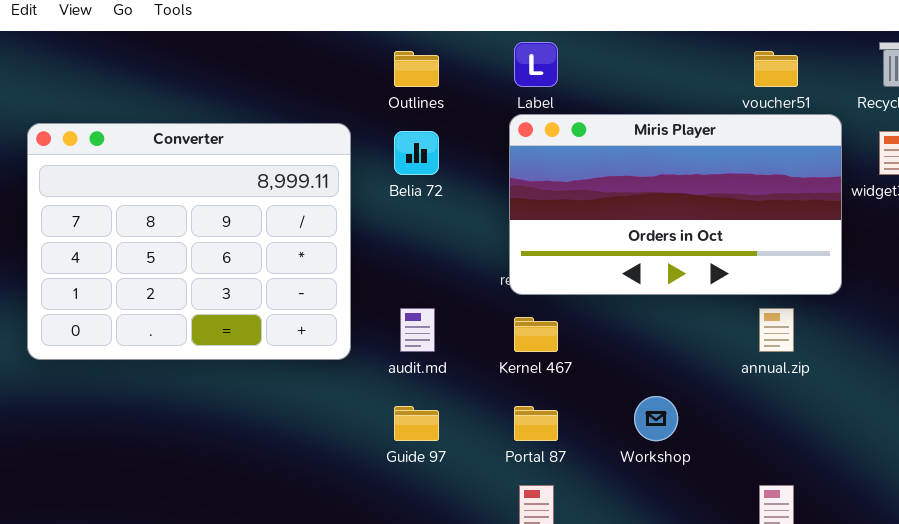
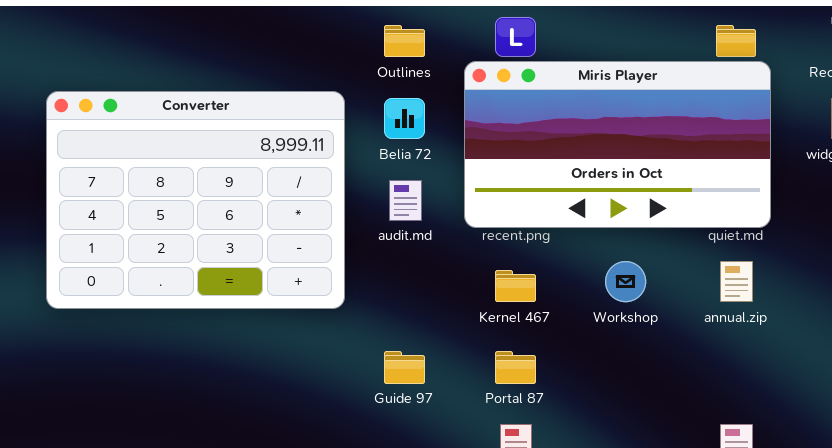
Miris Player: [509,114,842,295] -> [464,61,771,228], moved
audit.md: [400,308,435,352] -> [389,180,422,221], moved
Workshop: [634,396,678,441] -> [605,261,646,302], moved

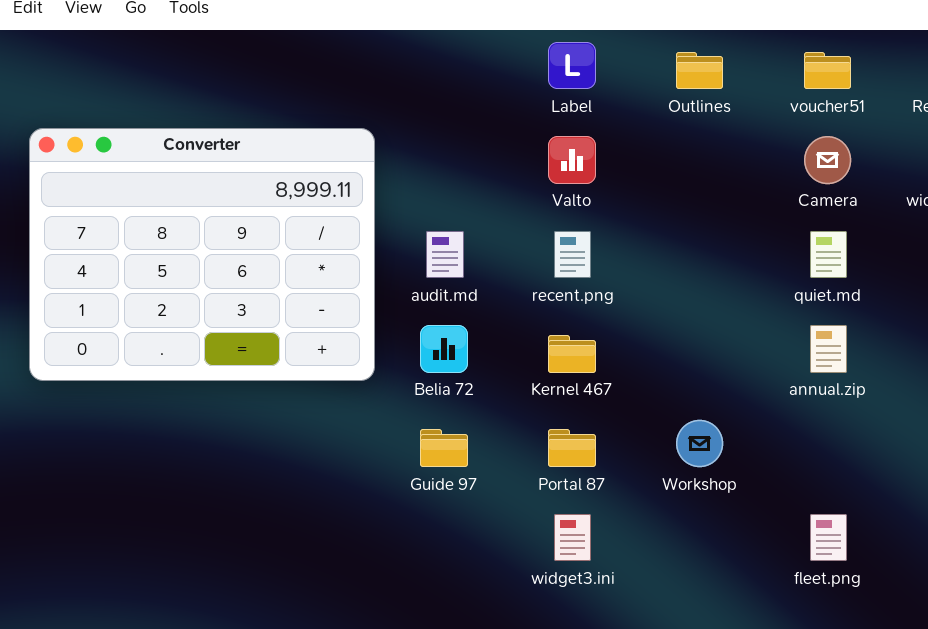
Outlines: [384,25,425,57] -> [676,52,723,89], moved
Miris Player: [464,61,771,228] -> none, closed
Belia 72: [384,98,425,139] -> [420,325,468,373], moved
Workshop: [605,261,646,302] -> [676,420,723,467], moved

